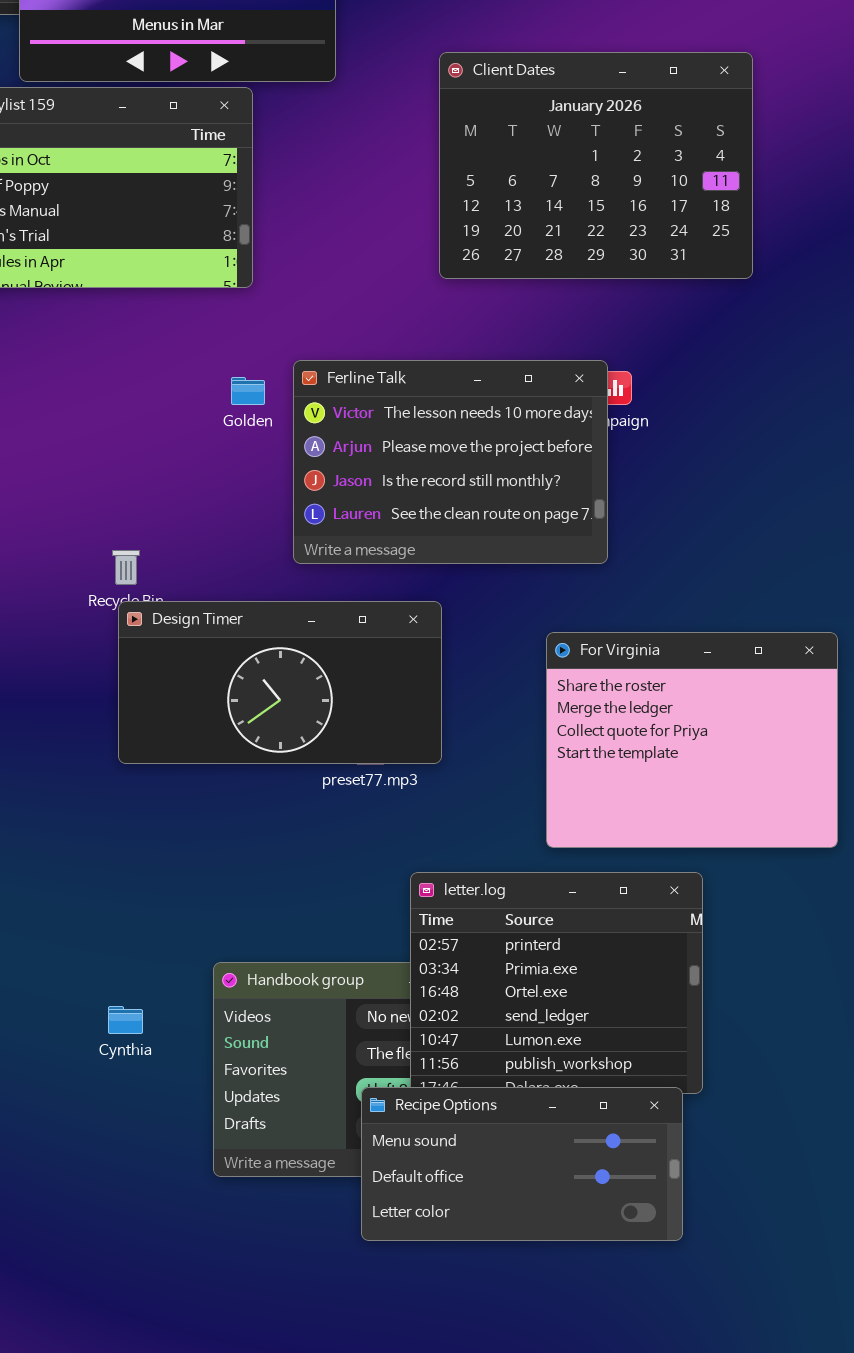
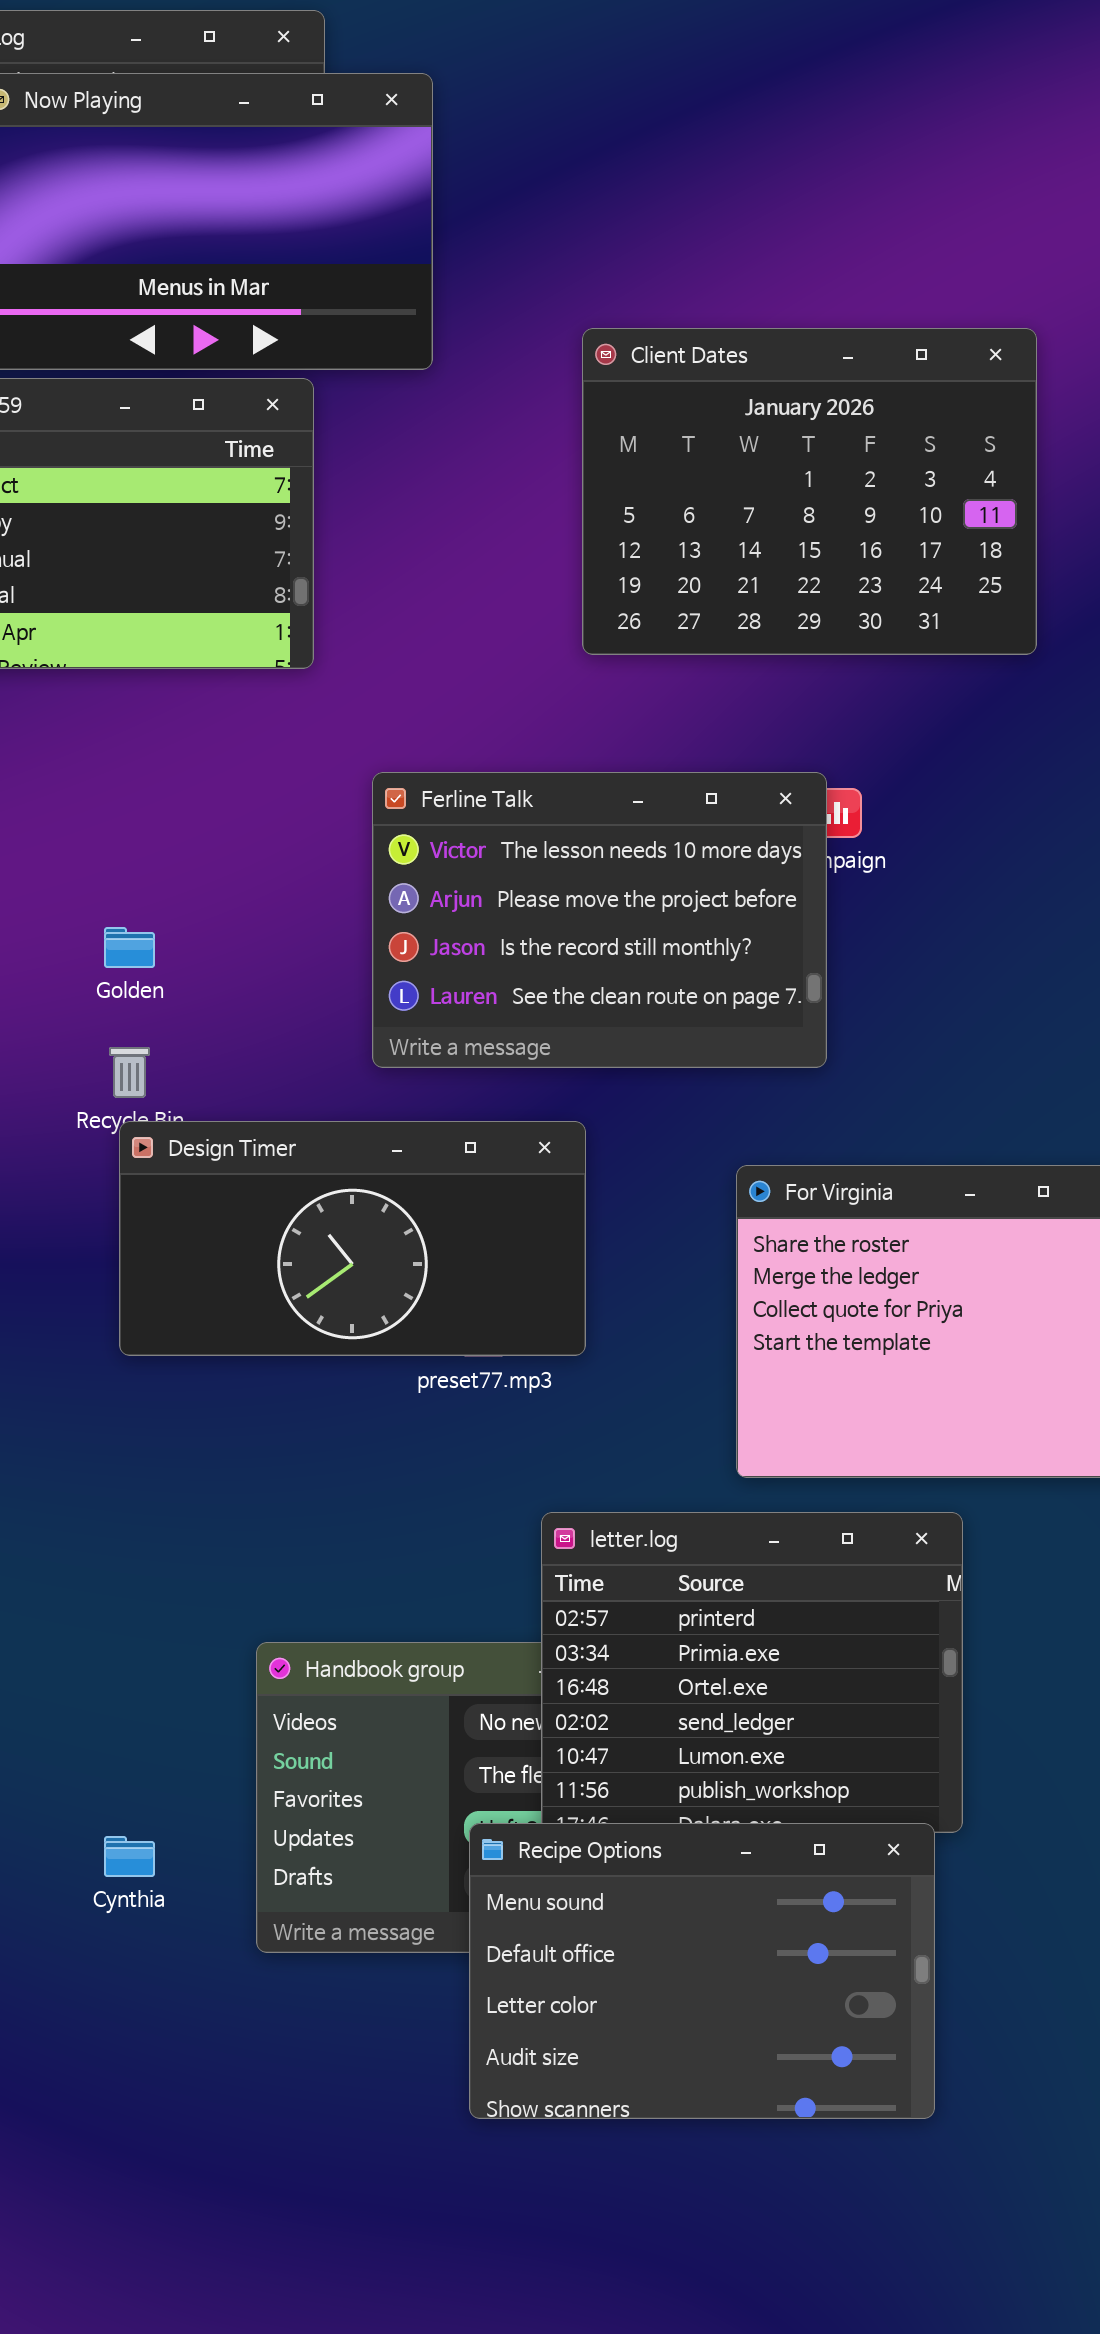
Golden: [231,377,265,405] -> [104,927,155,968], moved
Cynthia: [108,1006,143,1034] -> [104,1836,155,1877], moved
Recipe Options: [361,1087,683,1241] -> [469,1823,935,2119], resized

